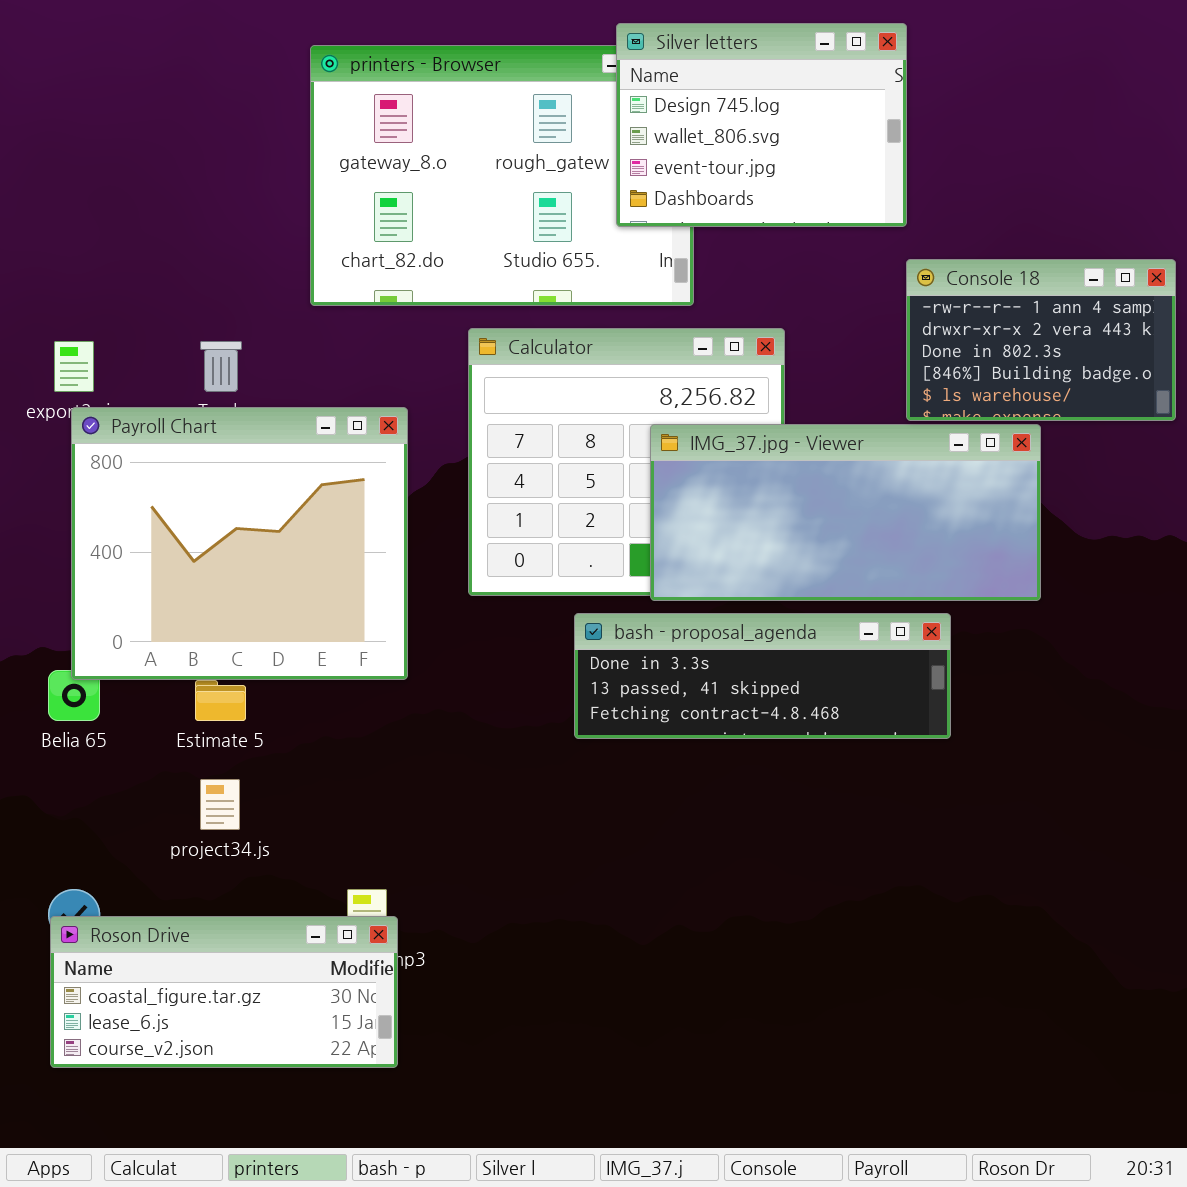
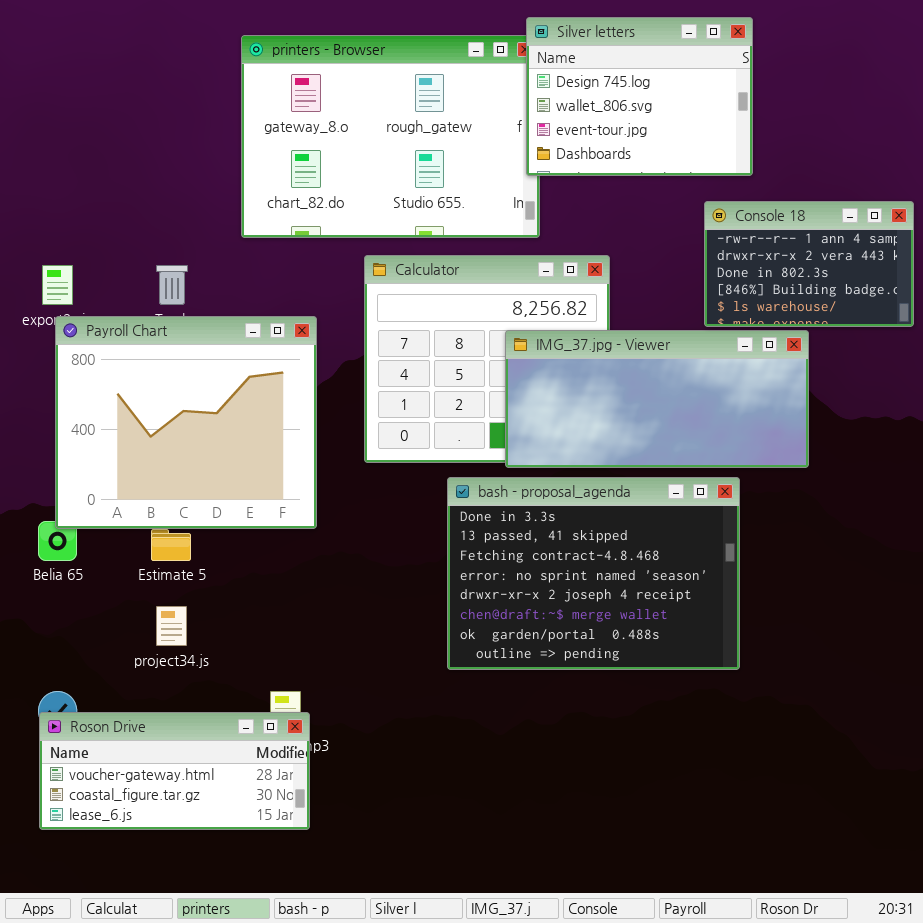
Silver letters: [616,23,907,227] -> [526,17,753,176], moved
bash - proposal_agenda: [574,613,951,739] -> [447,477,740,670], resized
Roson Drive: [50,916,398,1068] -> [39,712,310,830], scrolled up 1 row

